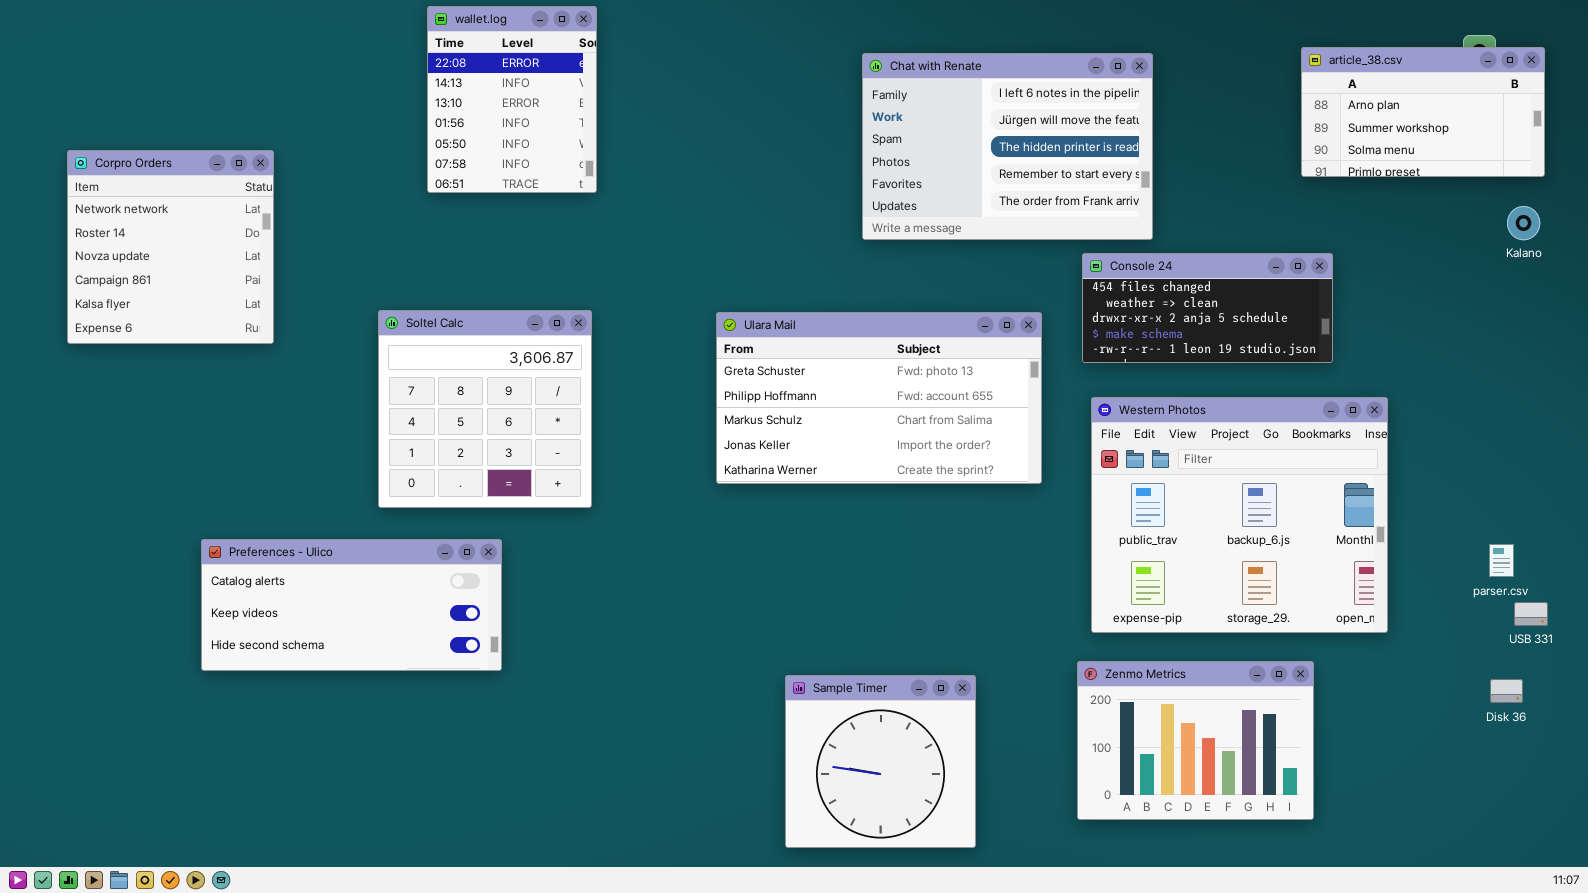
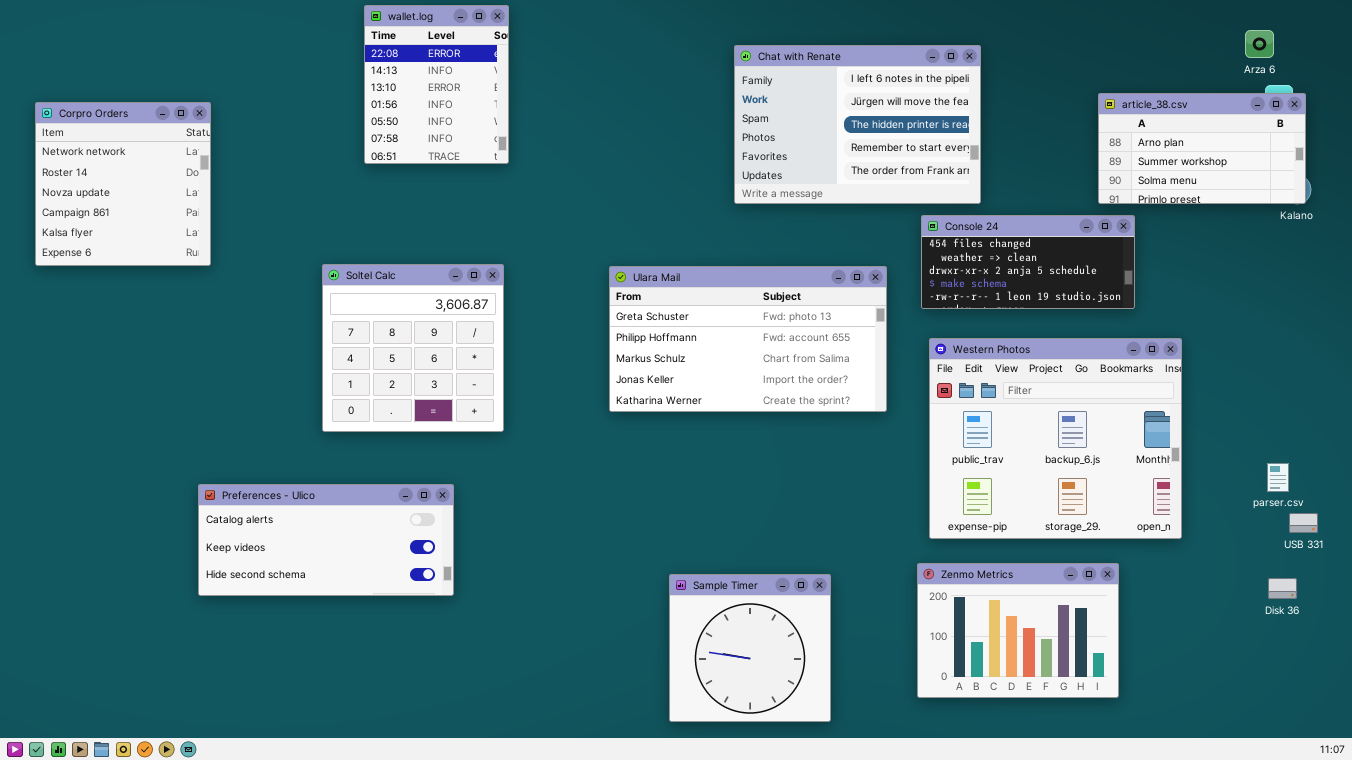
article_38.csv: [1301,47,1545,177] -> [1098,93,1306,204], moved
Corpro Orders: [67,150,274,344] -> [35,102,211,266], moved
Preferences - Ulico: [201,539,502,671] -> [198,484,454,596], moved

